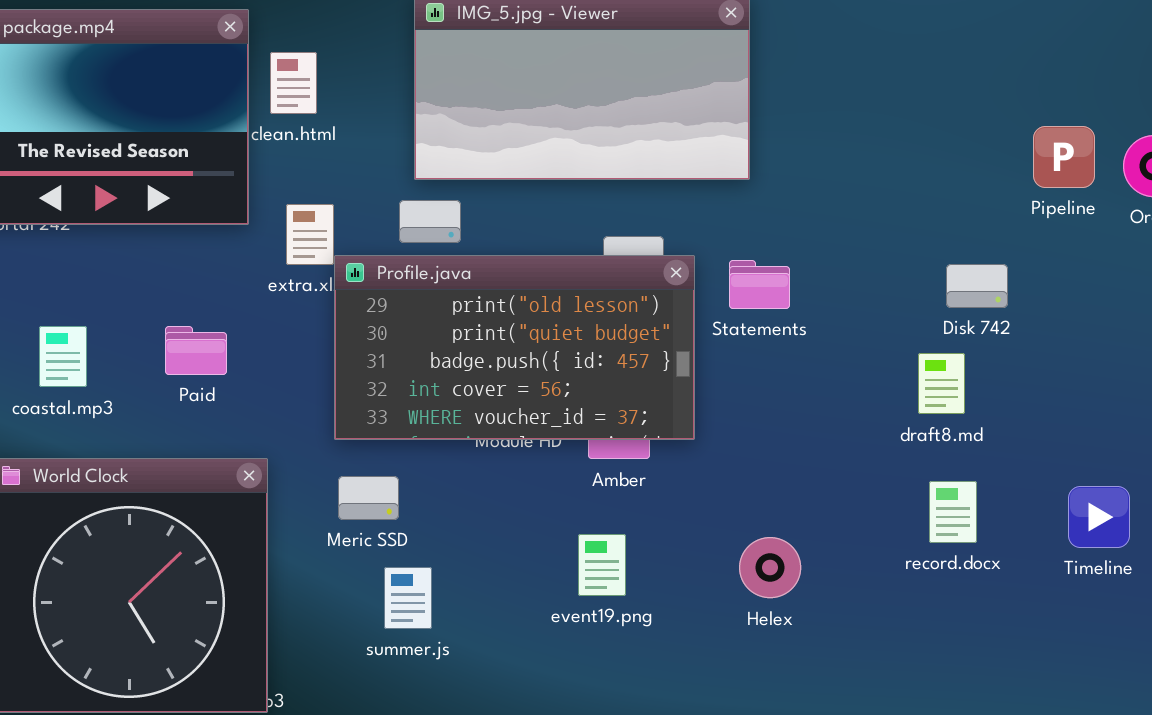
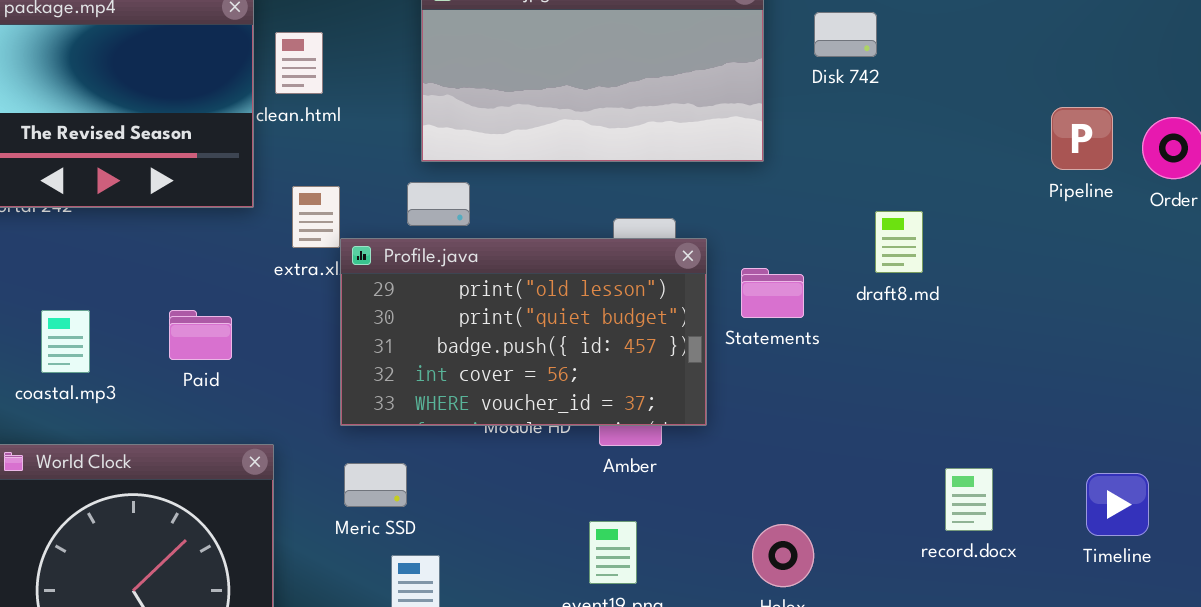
Statements: [729,260,790,309] -> [741,268,804,318], moved
Disk 742: [946,264,1008,308] -> [814,12,877,57], moved
draft8.md: [918,353,965,414] -> [875,211,923,273], moved

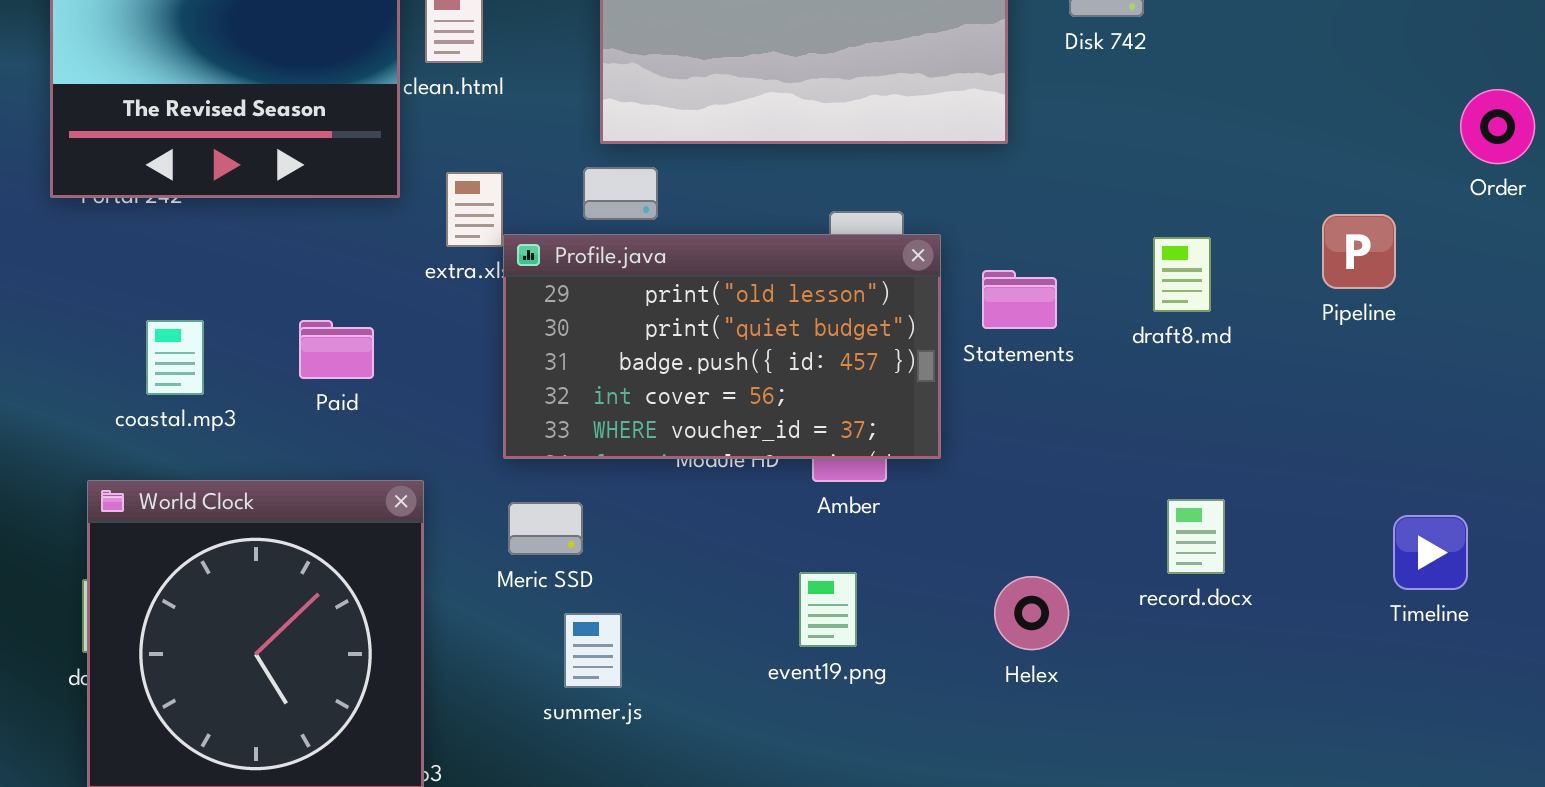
Pipeline: [1051,107,1113,170] -> [1322,214,1396,289], moved
draft8.md: [875,211,923,273] -> [1153,237,1211,312], moved
record.docx: [945,468,993,531] -> [1167,499,1225,574], moved

